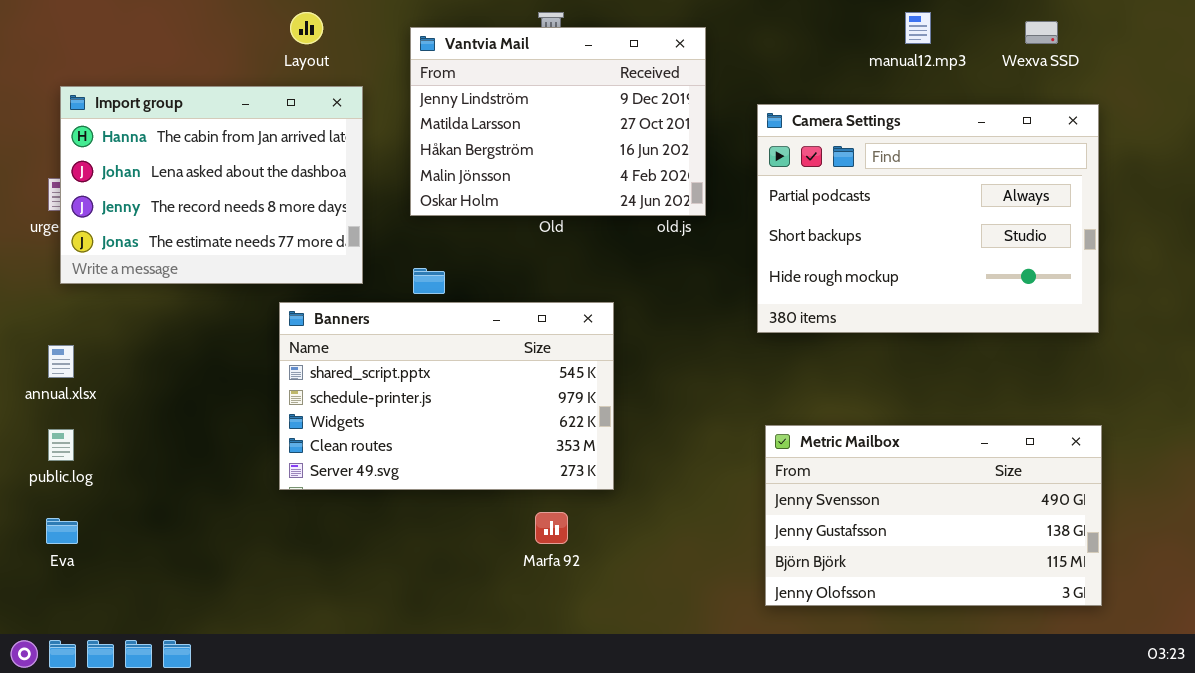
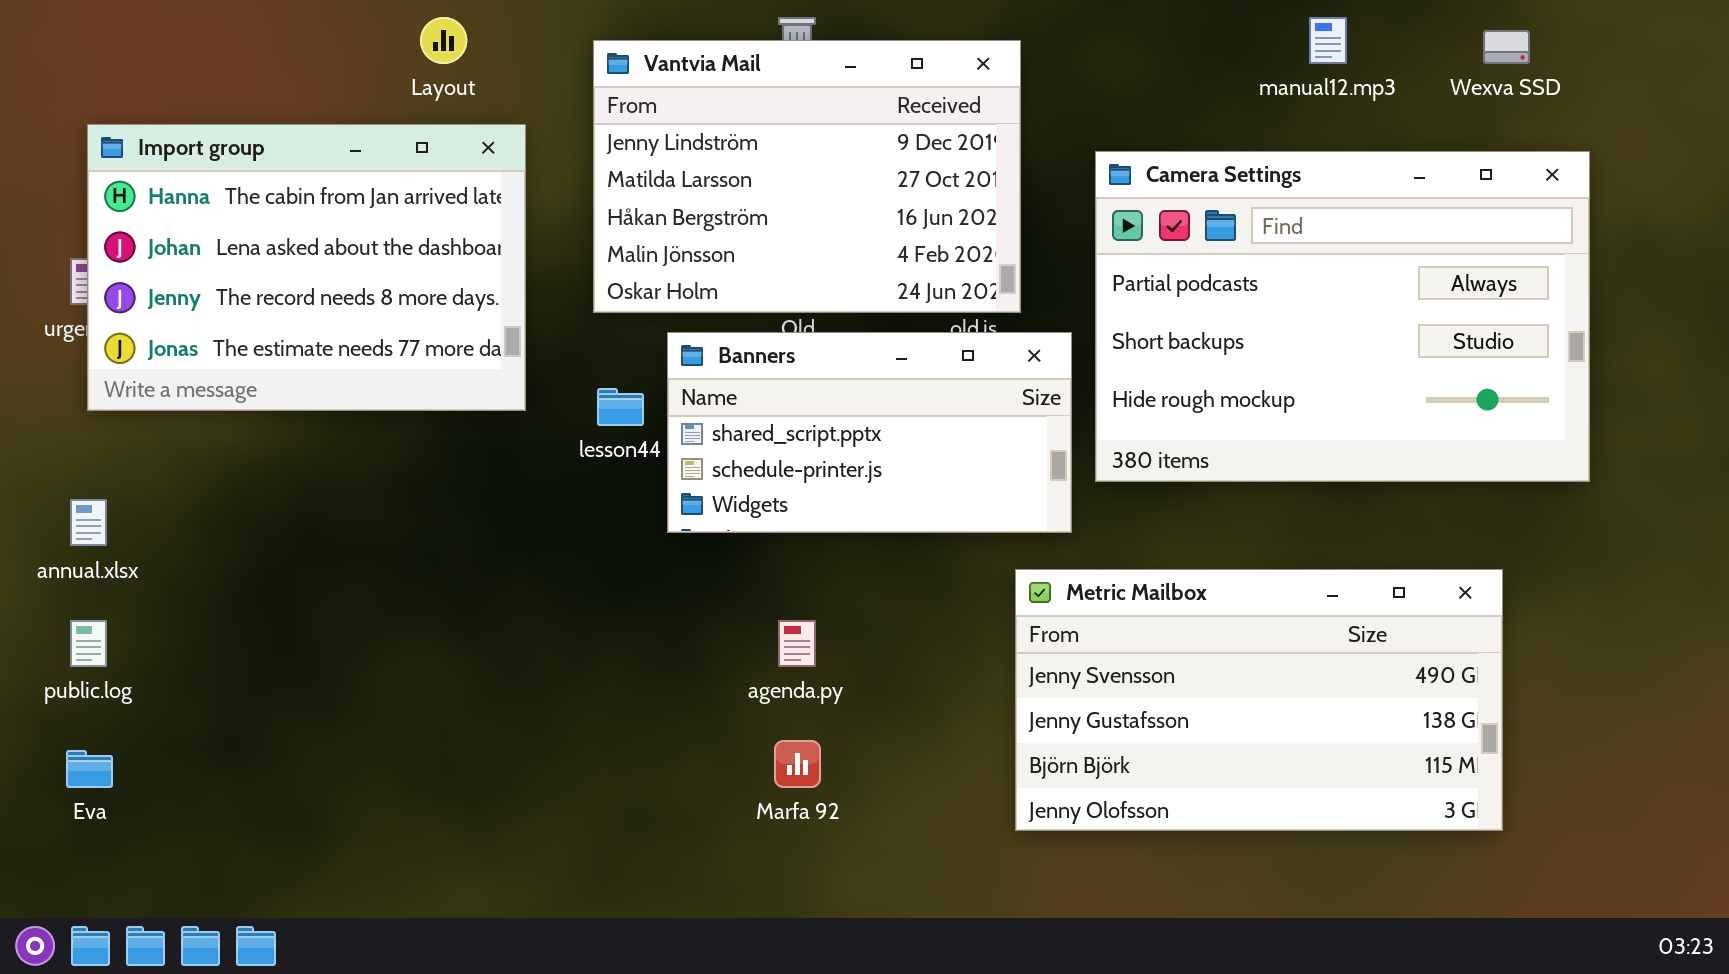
Banners: [279,302,614,490] -> [667,332,1072,533], moved, resized
Metric Mailbox: [765,425,1102,606] -> [1015,569,1503,831], moved

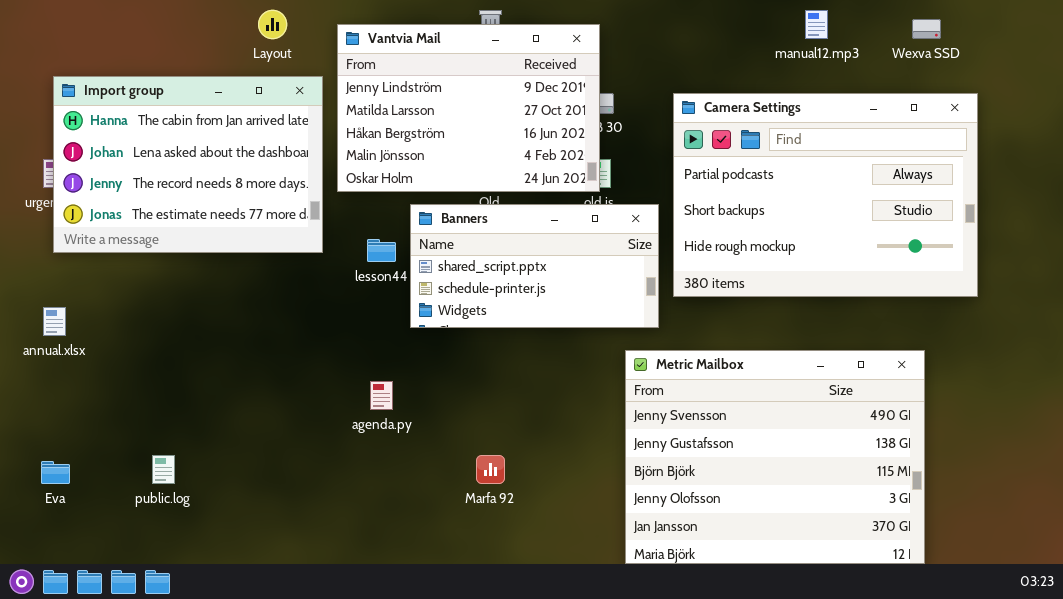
Vantvia Mail: [593,40,1021,313] -> [337,24,600,192], moved
Metric Mailbox: [1015,569,1503,831] -> [625,350,925,564], resized
public.log: [70,620,107,667] -> [152,455,175,484], moved
agenda.py: [778,620,816,667] -> [370,381,393,410], moved

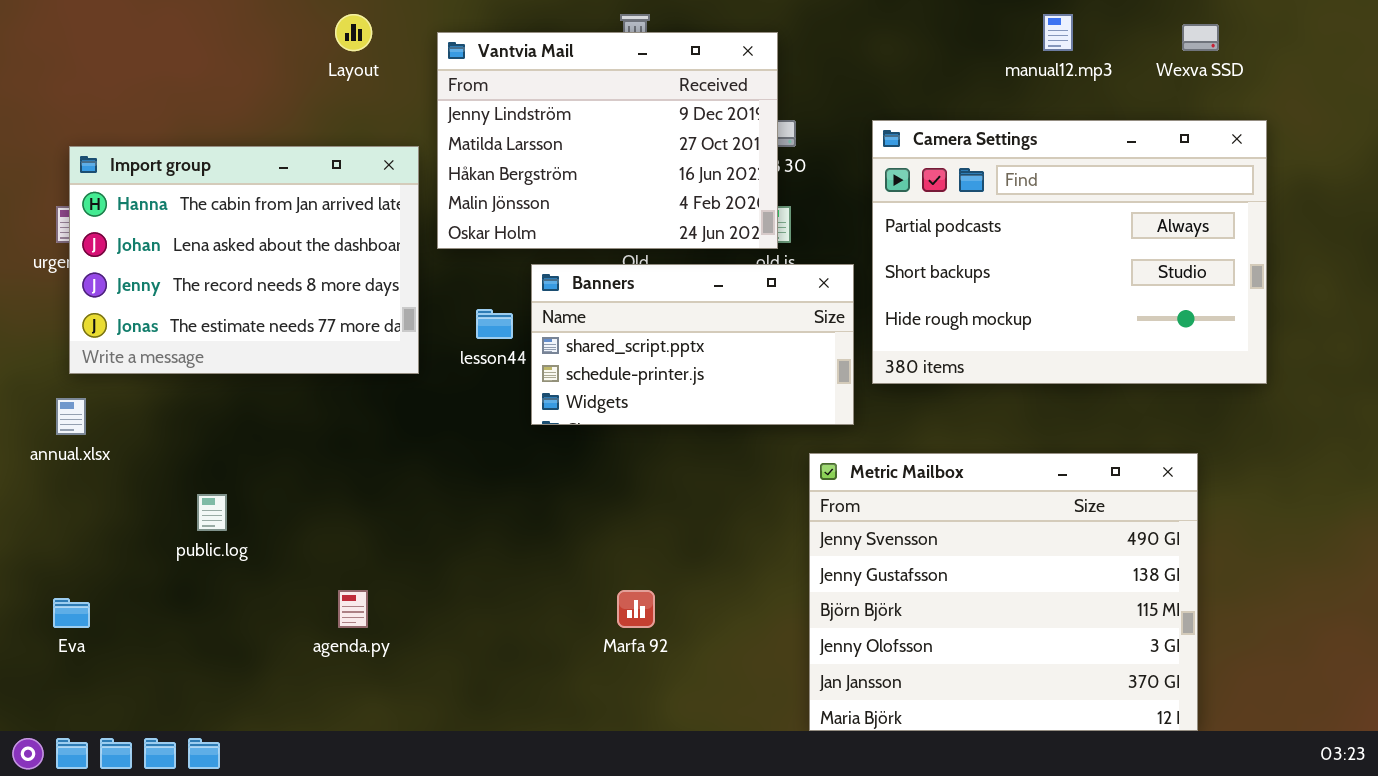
Import group: [53,76,323,253] -> [69,146,419,374], moved
agenda.py: [370,381,393,410] -> [338,590,368,628], moved
public.log: [152,455,175,484] -> [197,494,227,531], moved

